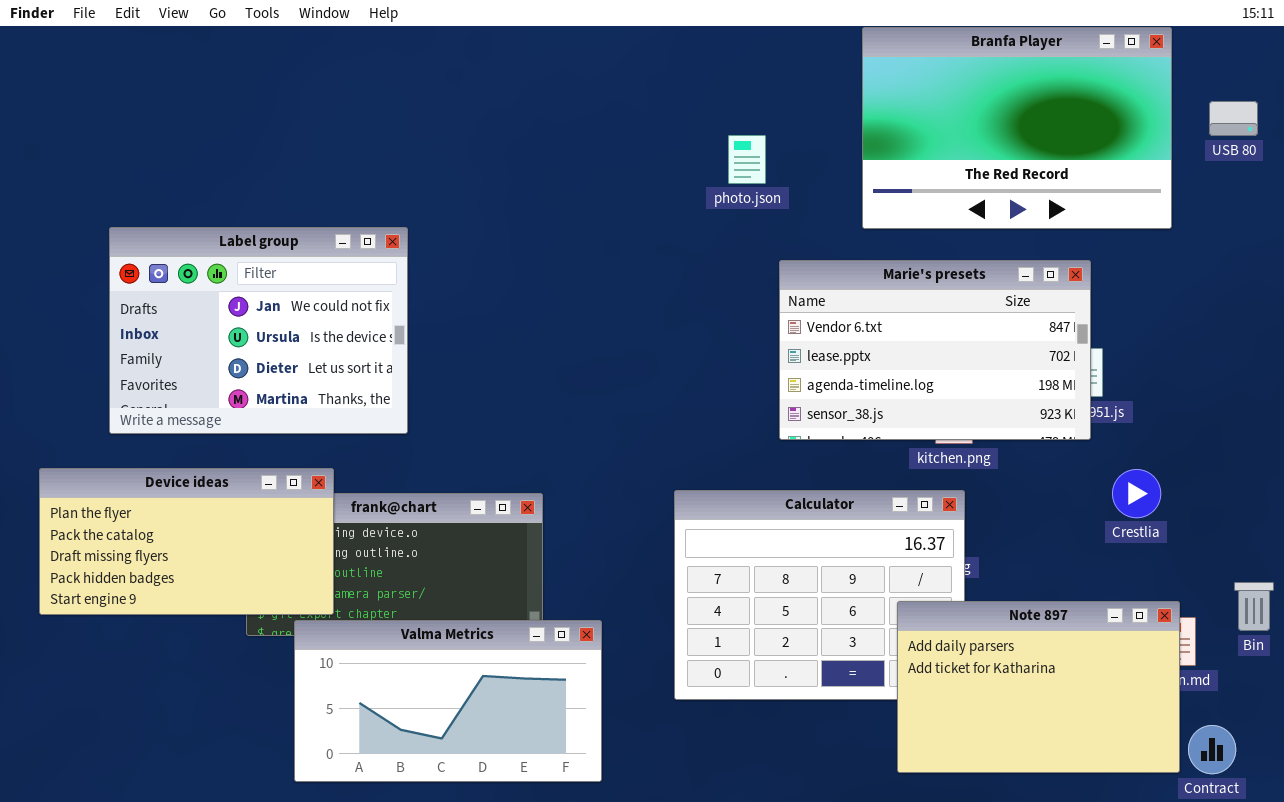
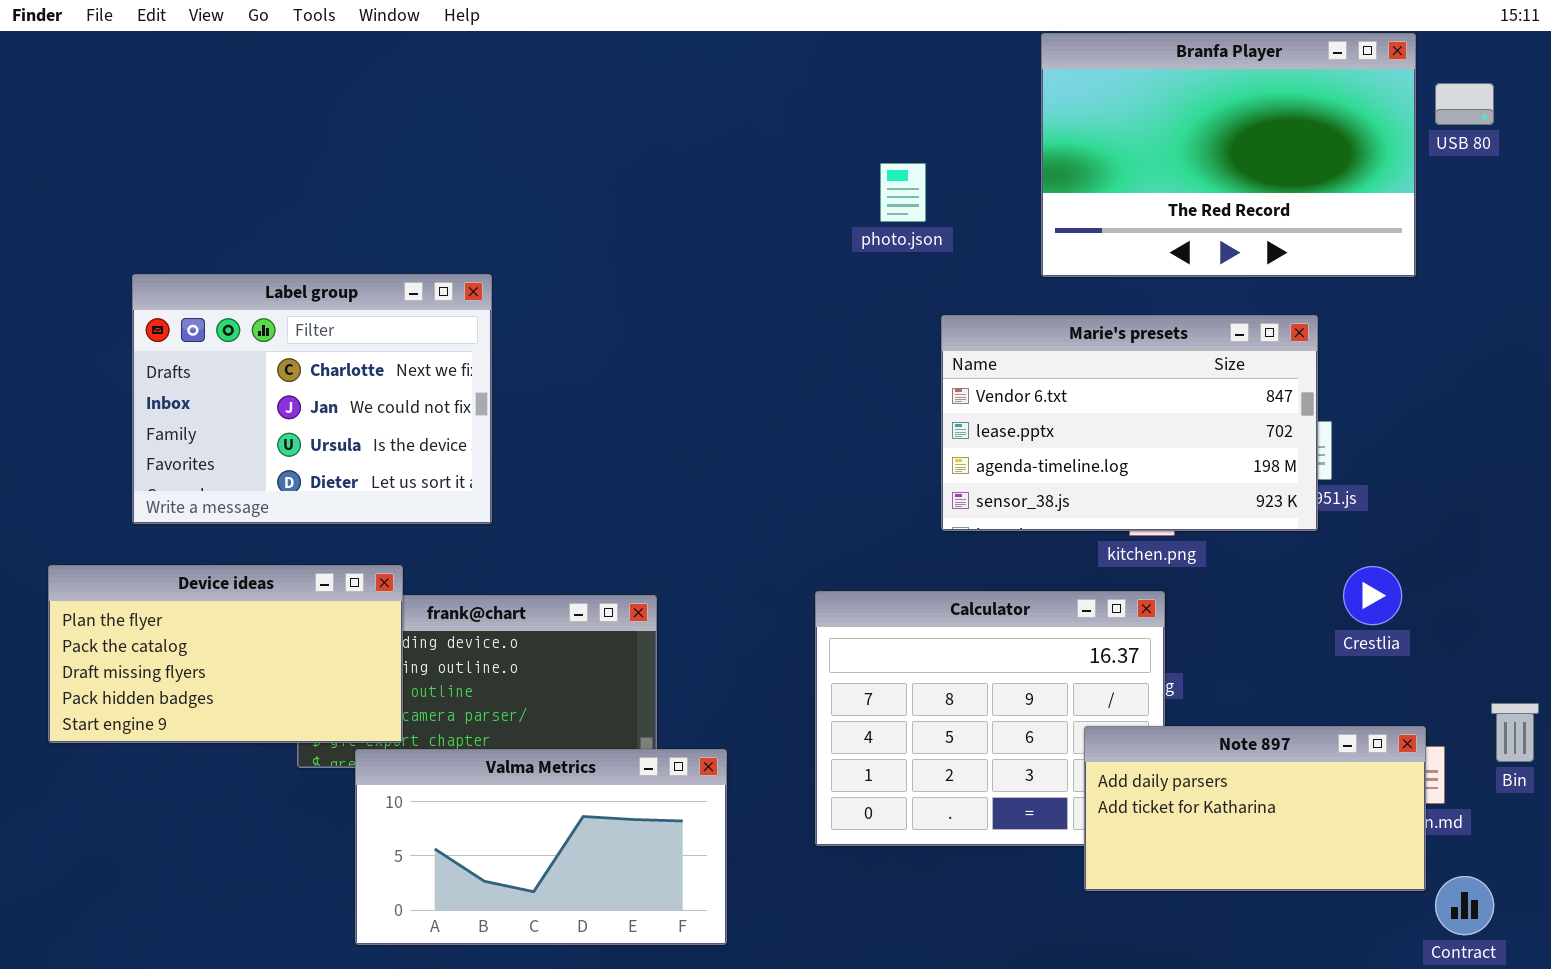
USB 80: [1209,101,1258,136] -> [1435,83,1494,125], moved
Label group: [109,227,408,434] -> [132,274,492,524], scrolled up 1 row
Note 897: [897,601,1180,773] -> [1084,726,1426,891], resized

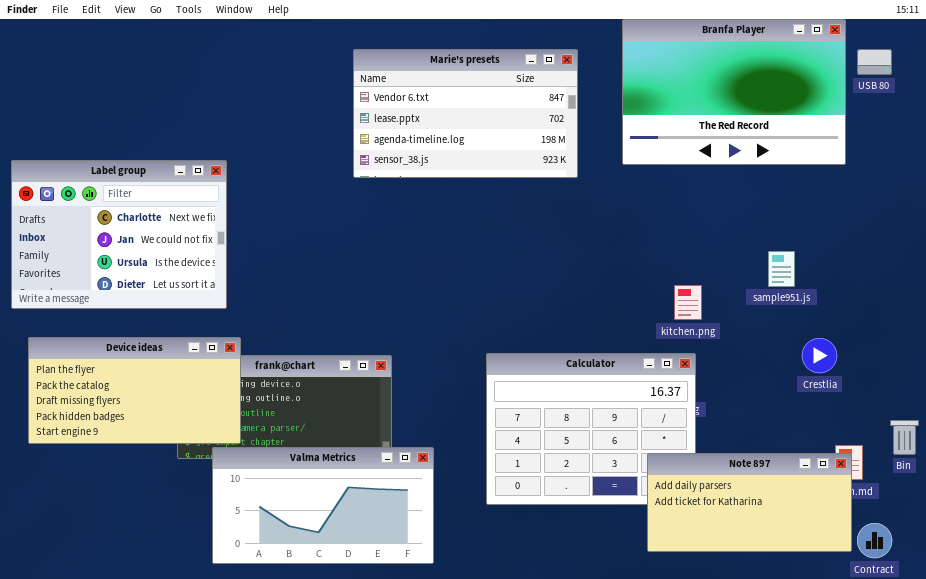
Label group: [132,274,492,524] -> [11,160,227,309], moved
Marie's presets: [941,315,1318,531] -> [353,49,578,178], moved
Note 897: [1084,726,1426,891] -> [647,453,852,552], moved

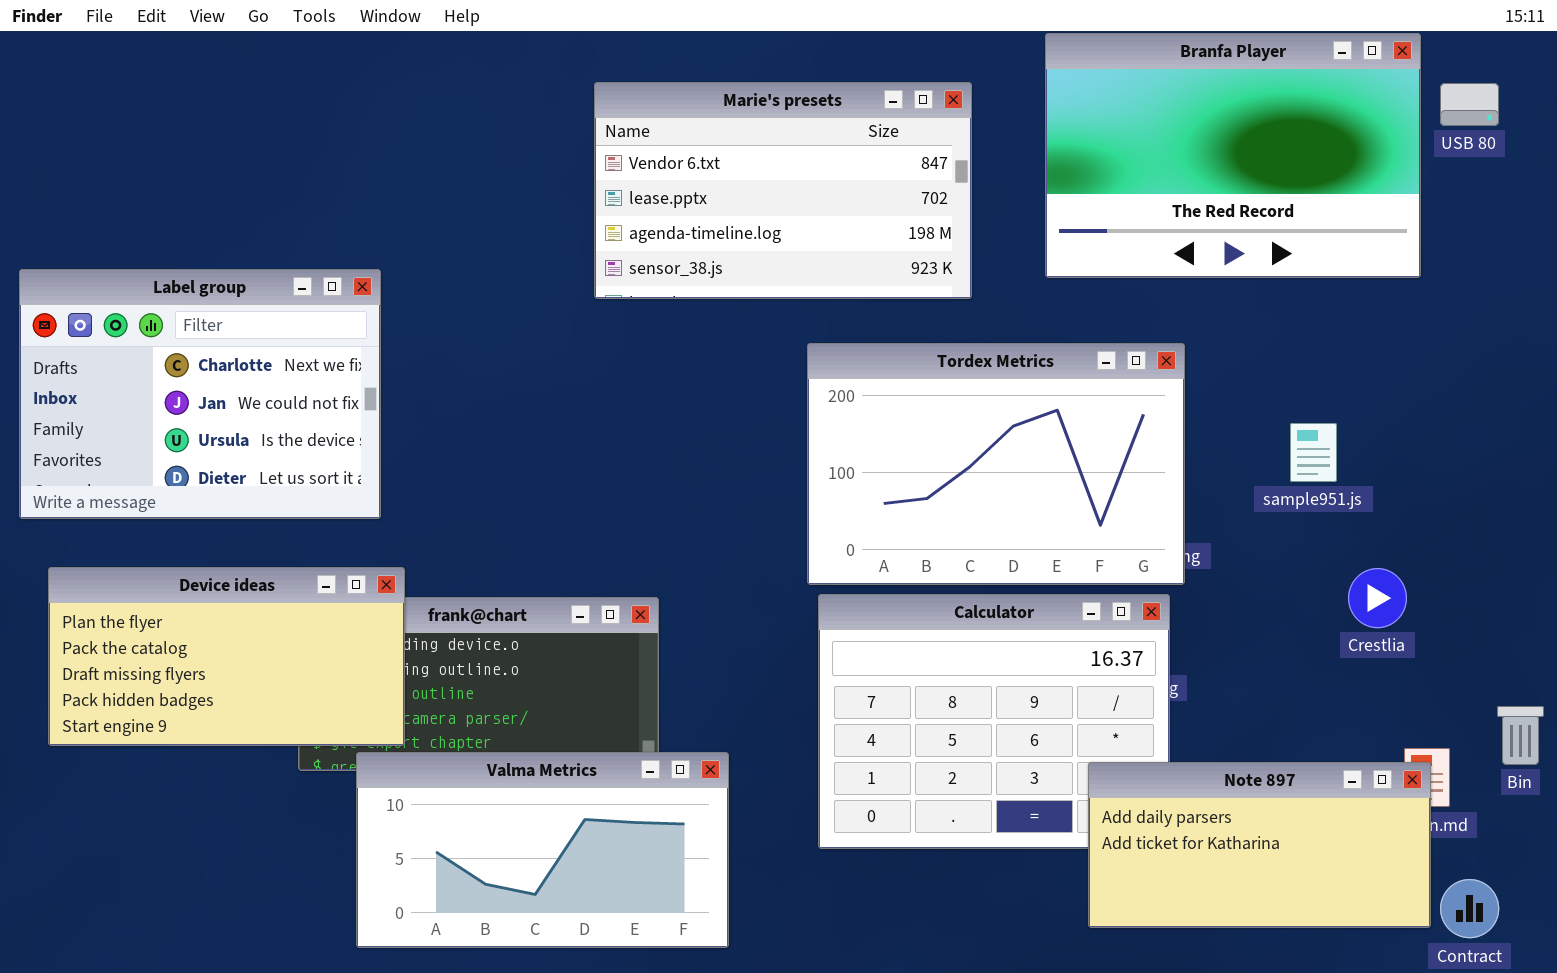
Tordex Metrics: none -> [807,343,1185,585], opened

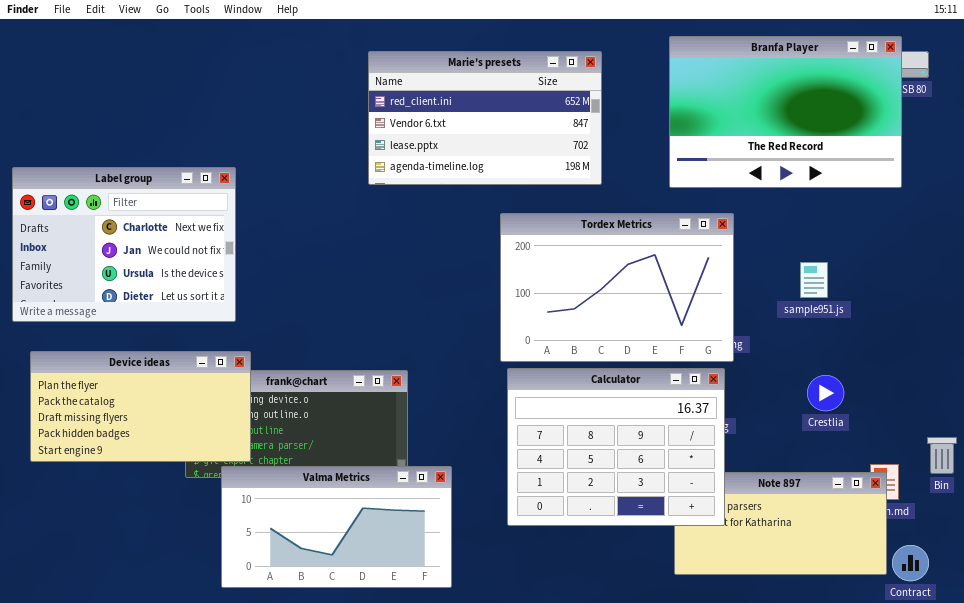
Branfa Player: [1045,33,1421,278] -> [669,36,902,188], moved
Marie's presets: [594,82,972,299] -> [368,51,602,185], scrolled up 1 row
Crestlia: [1348,568,1407,628] -> [807,375,844,411], moved
Calculator: [818,594,1170,849] -> [507,368,725,526], raised

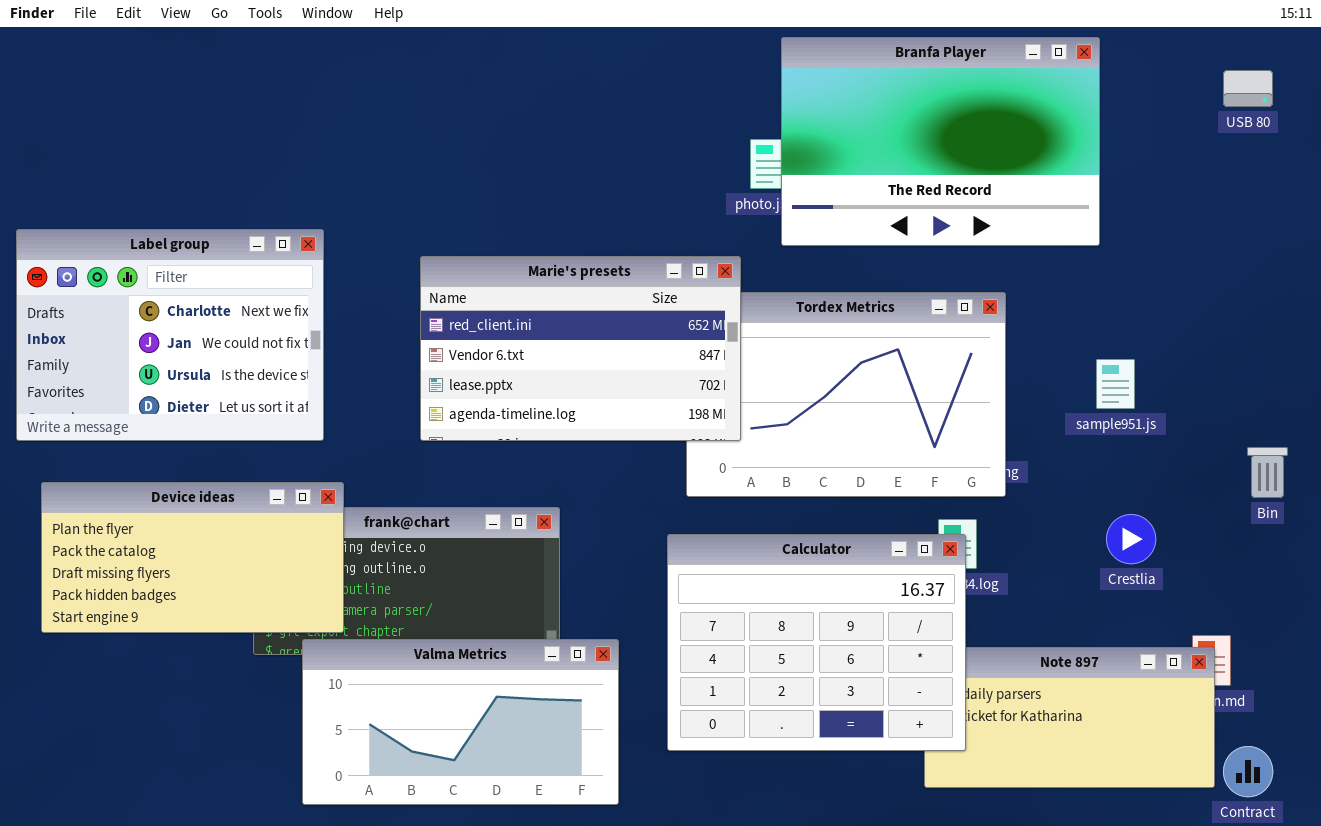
Branfa Player: [669,36,902,188] -> [781,37,1100,246], moved
Marie's presets: [368,51,602,185] -> [420,256,741,441], moved
Calculator: [507,368,725,526] -> [667,534,966,751], moved
Bin: [927,437,957,474] -> [1247,447,1288,498], moved

